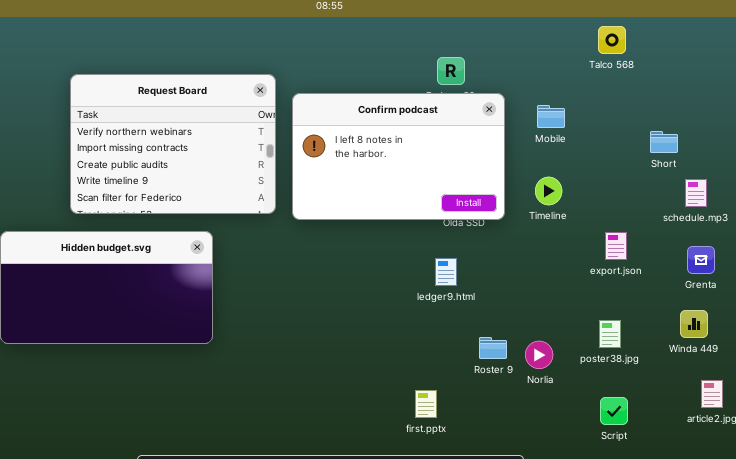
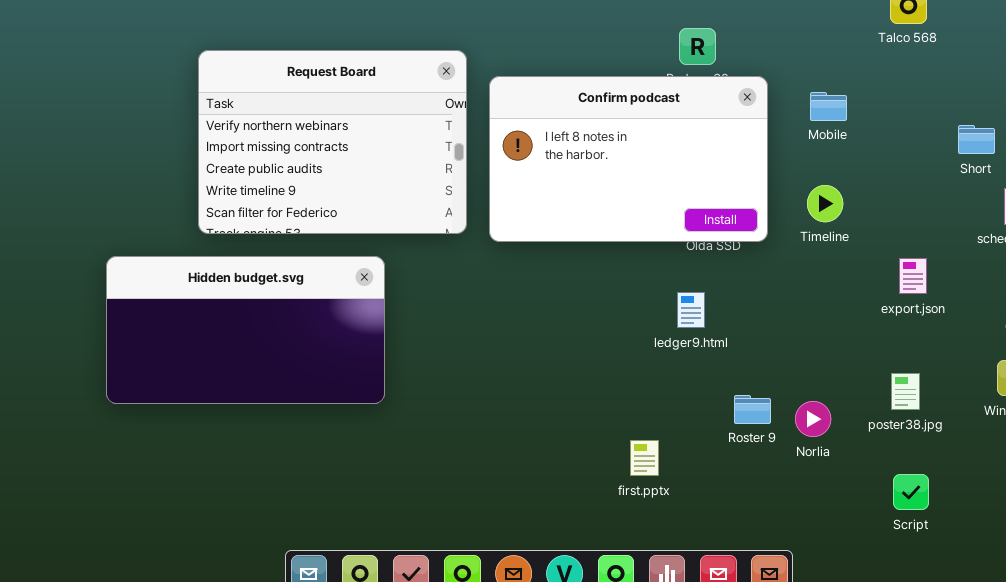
first.pptx: [415,390,437,418] -> [630,440,659,476], moved

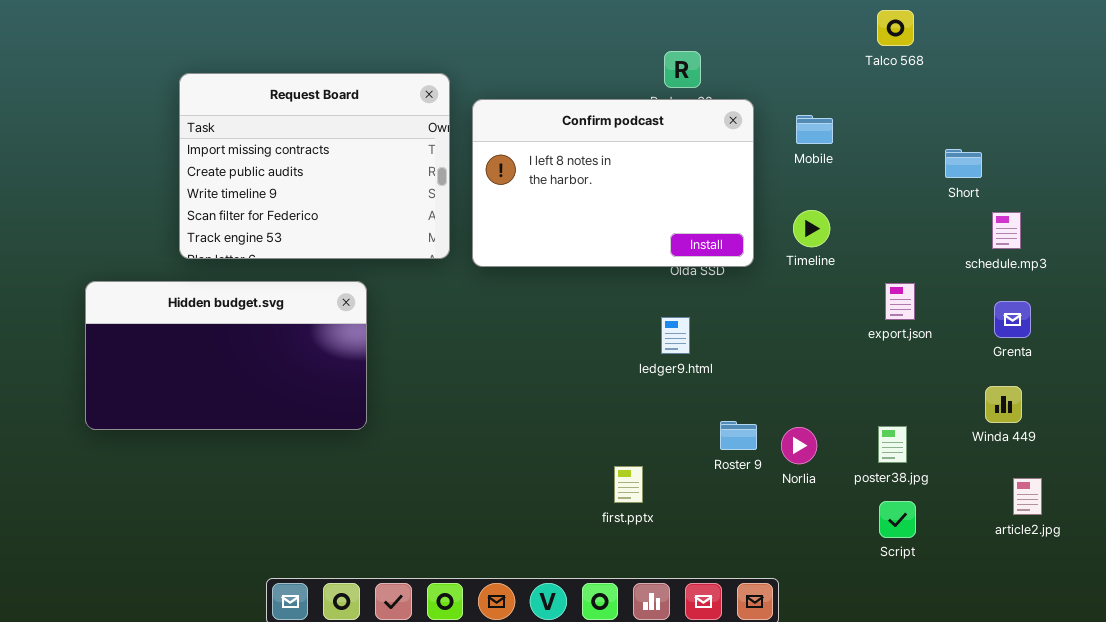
Request Board: [198,50,467,234] -> [179,73,450,259], scrolled down 1 row
poster38.jpg: [891,373,920,410] -> [878,426,907,463], moved

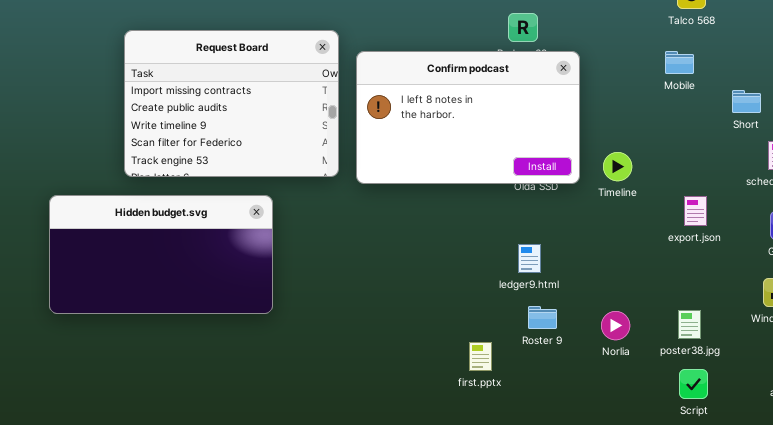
Mobile: [796,115,833,144] -> [665,51,694,74], moved
Timeline: [793,210,830,247] -> [603,152,632,181], moved
ledger9.html: [661,317,690,354] -> [518,244,541,273], moved
Roster 9: [720,421,757,450] -> [528,306,557,329], moved

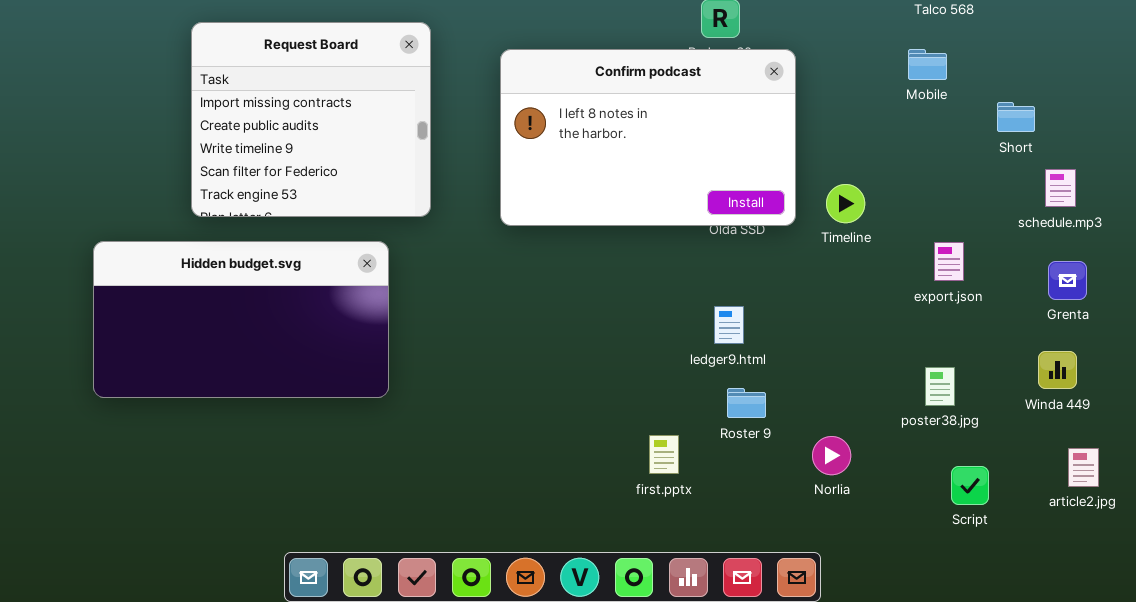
Request Board: [124,30,339,177] -> [191,22,431,217], resized
poster38.jpg: [678,310,701,339] -> [925,367,955,406], moved
Norlia: [601,311,630,340] -> [812,436,851,475], moved
Script: [679,369,708,399] -> [951,466,989,505], moved

